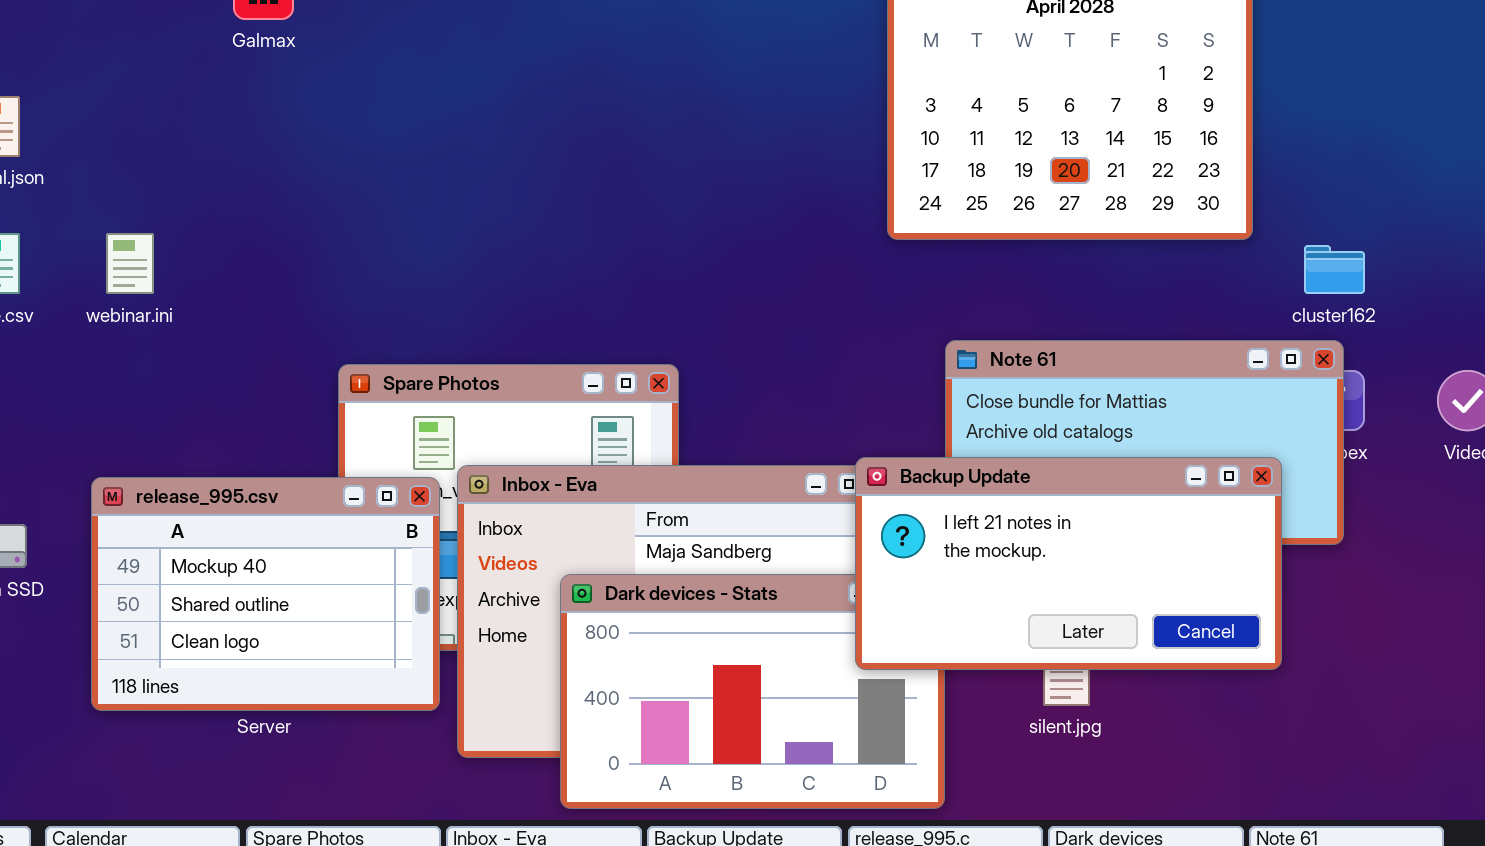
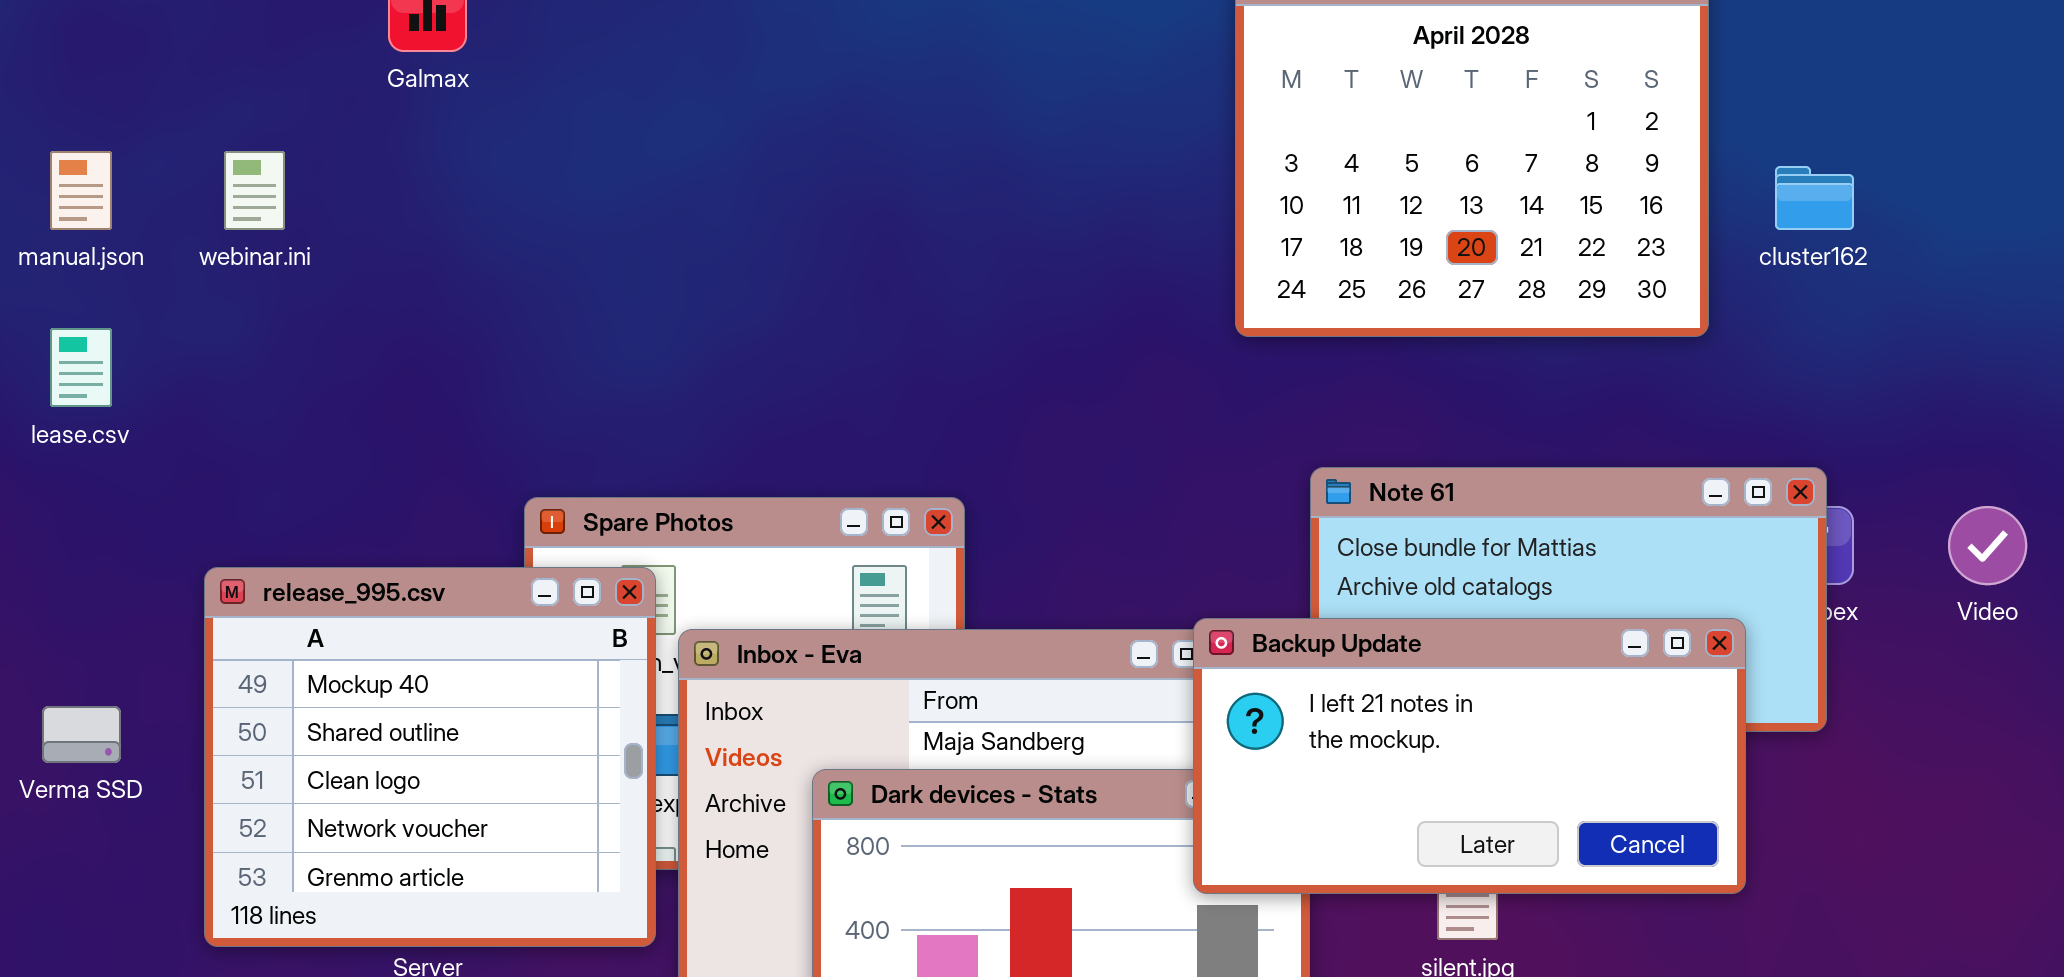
webinar.ini: [106,233,154,294] -> [224,151,285,230], moved
cluster162: [1304,245,1365,294] -> [1775,166,1854,230], moved
release_995.csv: [91,477,440,711] -> [204,567,656,947], resized

